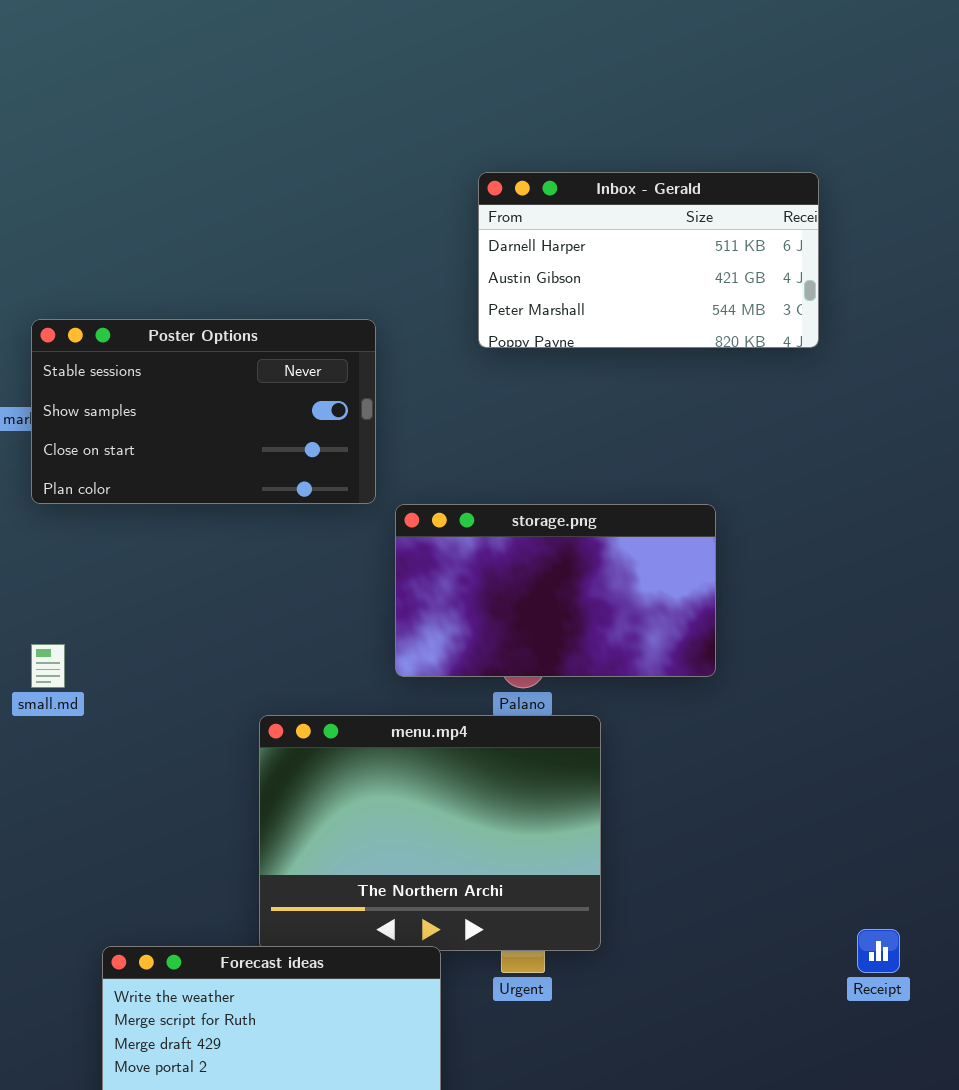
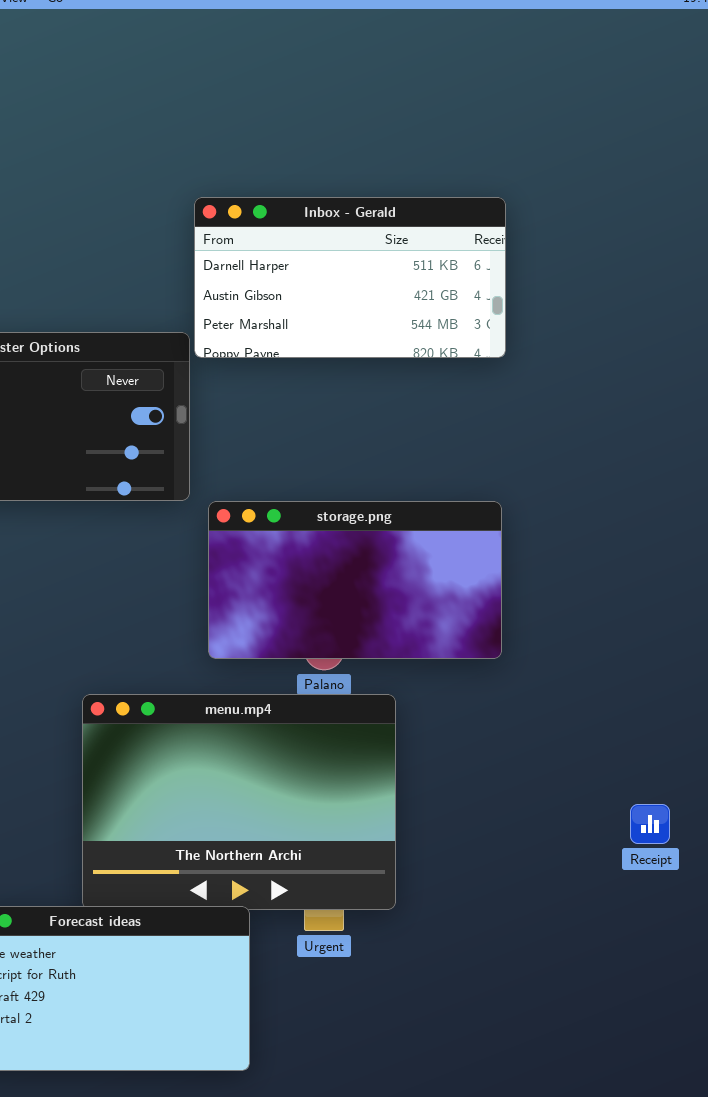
Inbox - Gerald: [478,172,819,348] -> [194,197,506,358], moved
Receipt: [857,929,900,973] -> [630,804,670,844], moved

